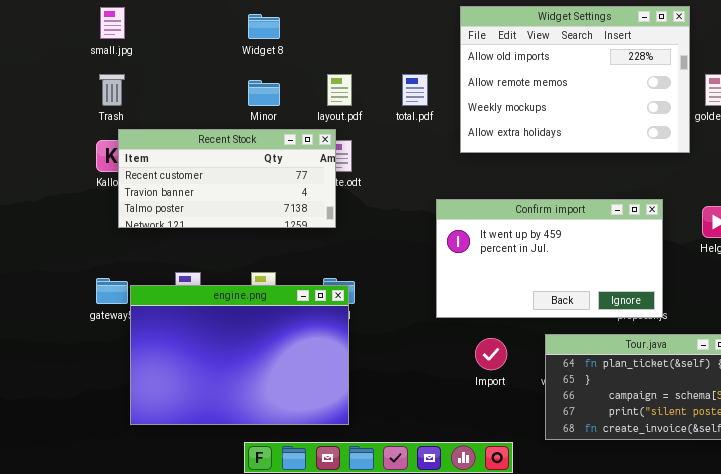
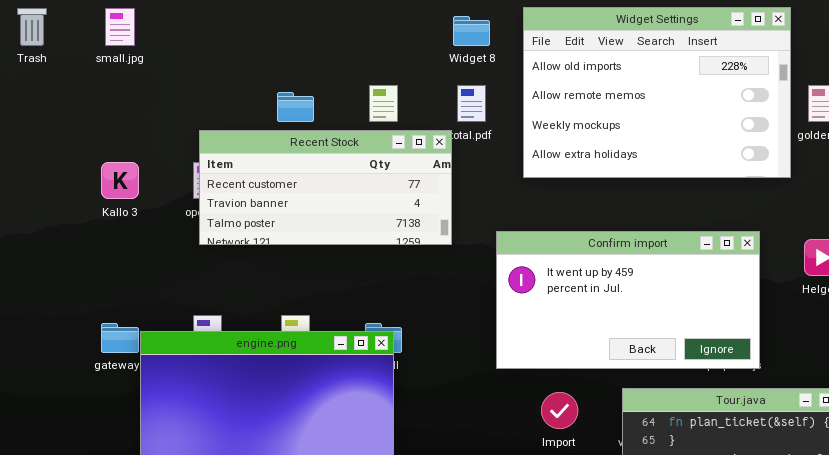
Widget 8: [248,14,280,39] -> [453,16,490,46], moved
Trash: [99,74,125,106] -> [17,8,47,46], moved
Recent Stock: [118,129,336,228] -> [199,130,452,245], moved

